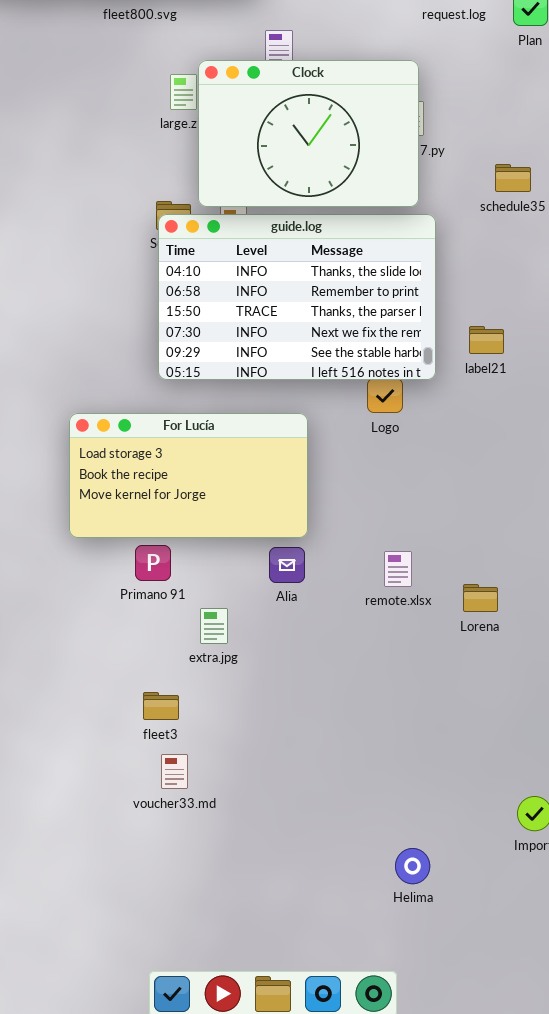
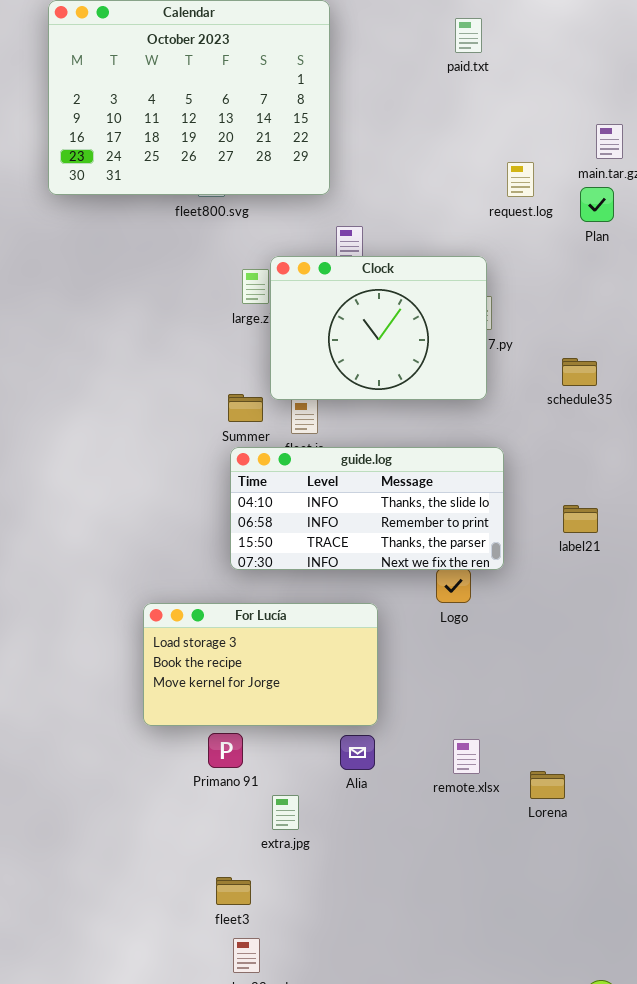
guide.log: [158,214,436,380] -> [230,447,504,570], resized
label21: [469,326,504,354] -> [563,505,598,533], moved

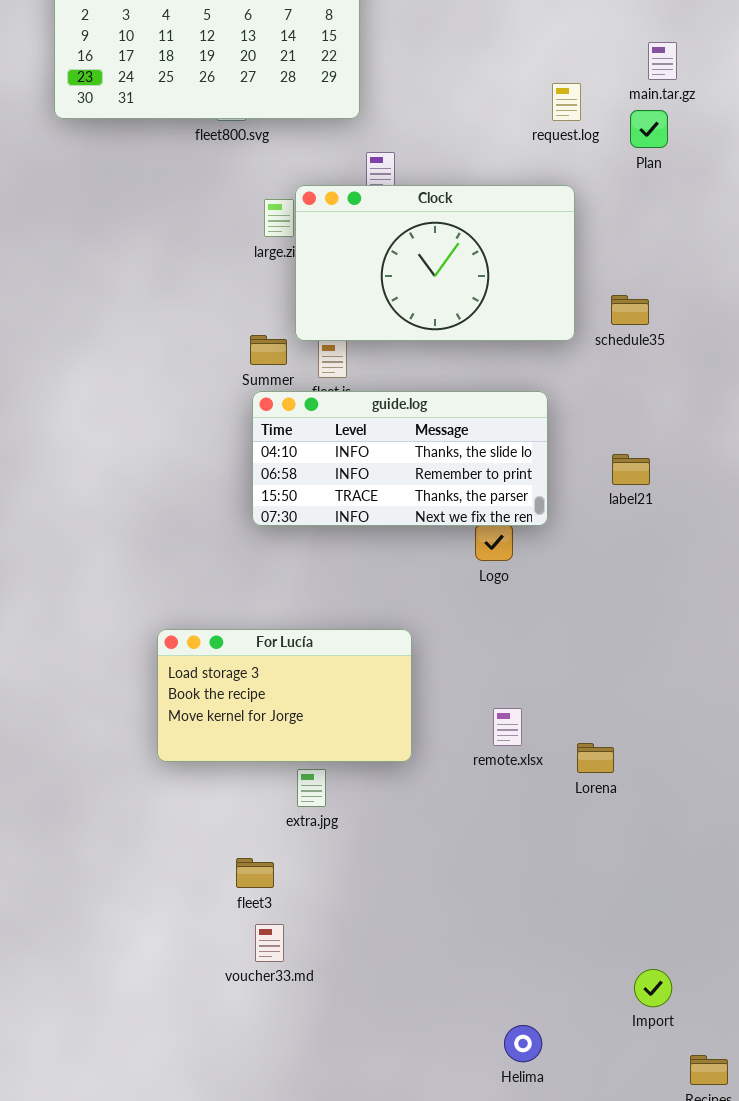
Clock: [270,256,487,400] -> [295,185,575,341], resized
For Lucía: [143,603,378,726] -> [157,629,412,762], moved

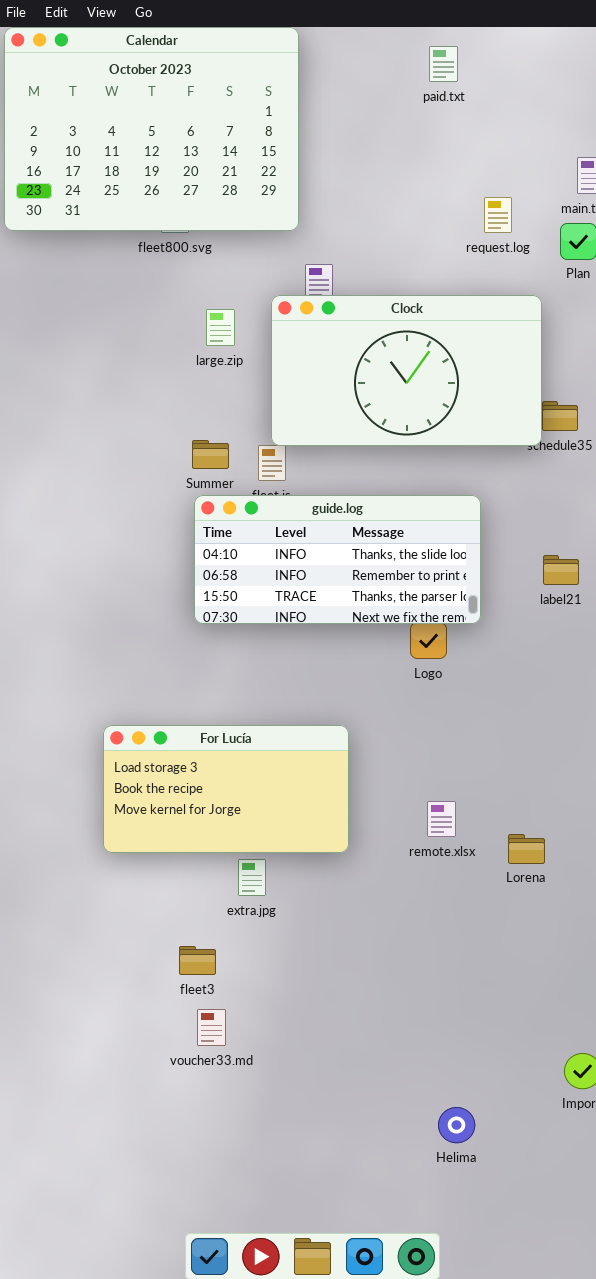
Clock: [295,185,575,341] -> [271,295,542,446], moved

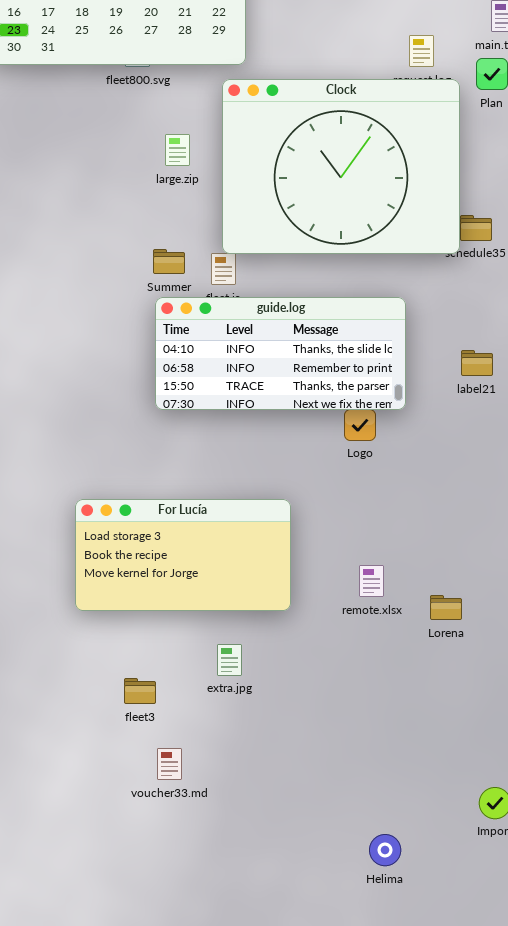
Clock: [271,295,542,446] -> [222,79,460,254], resized
extra.jpg: [238,859,266,896] -> [217,644,242,676], moved
fleet3: [179,946,216,975] -> [124,678,156,704], moved

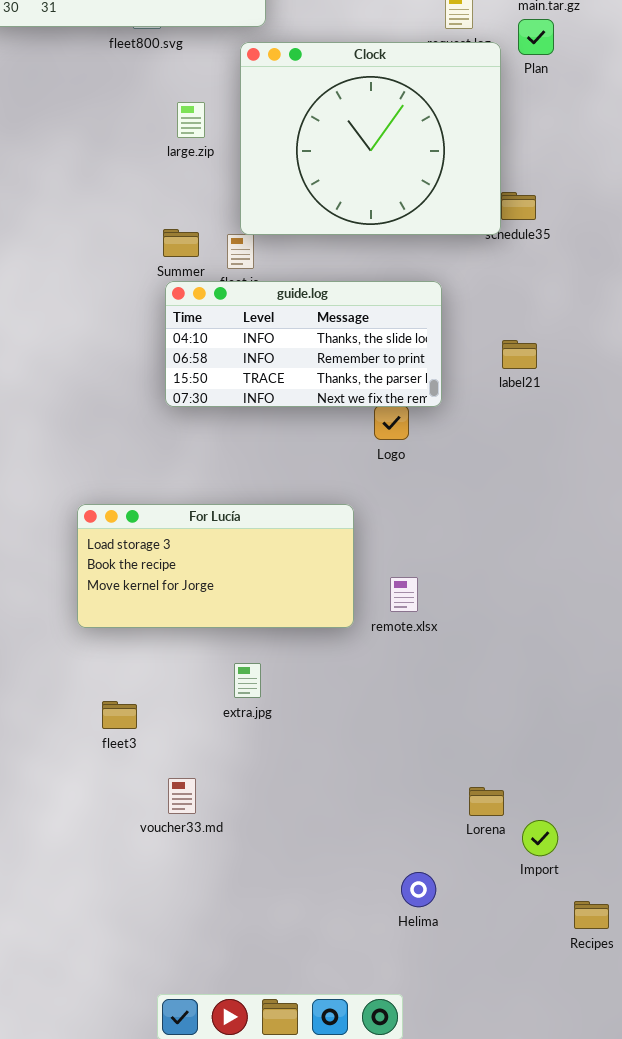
For Lucía: [75,499,291,611] -> [77,504,354,628], resized
Lorena: [430,595,462,620] -> [469,787,504,816], moved
fleet3: [124,678,156,704] -> [102,701,137,729], moved

